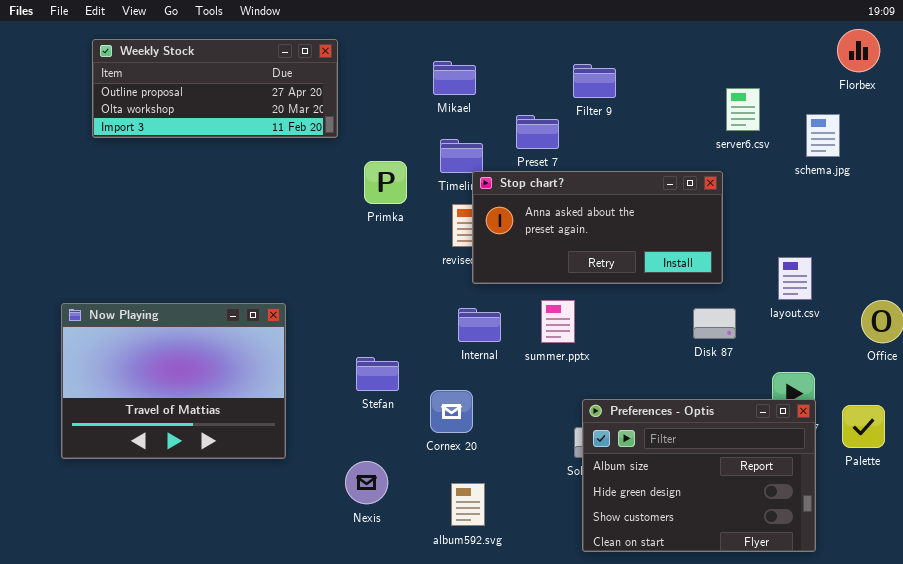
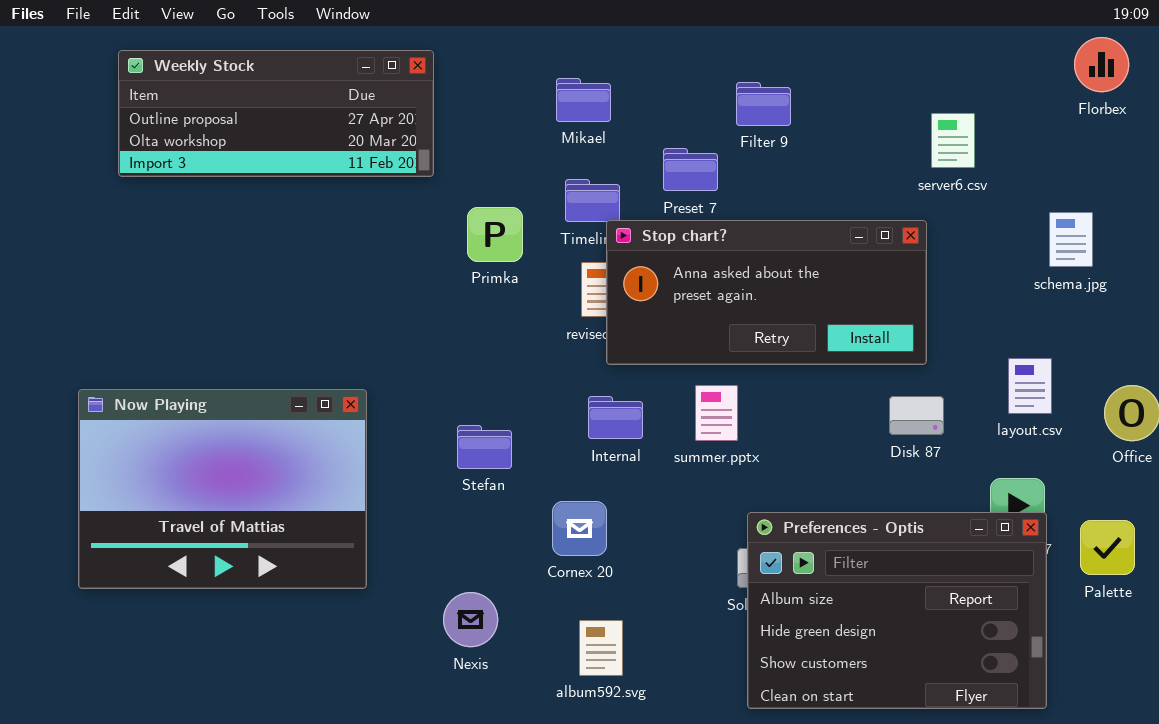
schema.jpg: [806,114,840,157] -> [1049,212,1093,267], moved
layout.csv: [778,257,812,300] -> [1008,358,1052,414], moved
Stefan: [356,357,399,391] -> [457,425,512,469], moved

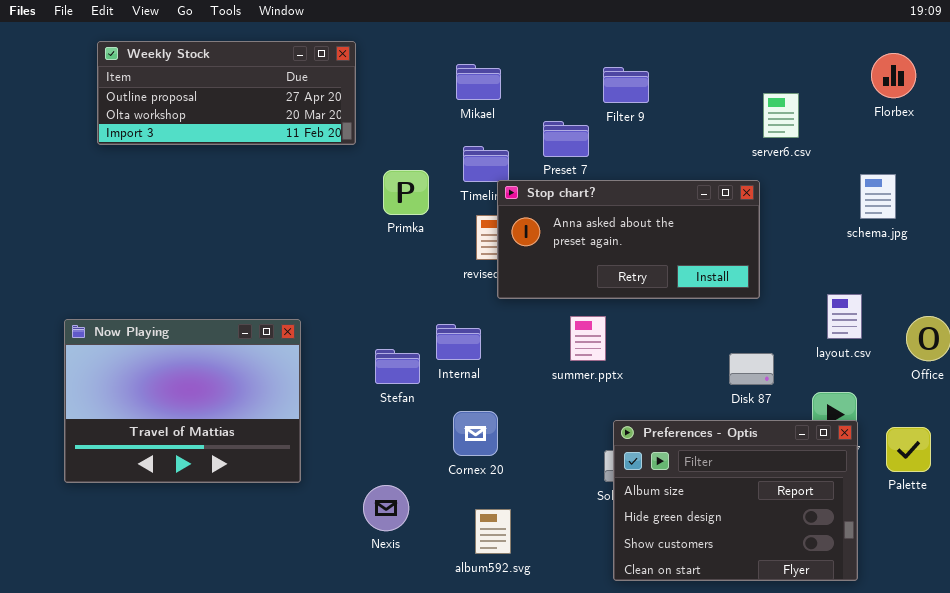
Florbex: [1074,37,1129,92] -> [871,53,916,98], moved
Internal: [588,396,643,439] -> [436,324,481,360], moved
Disk 87: [889,396,944,435] -> [729,353,774,385], moved

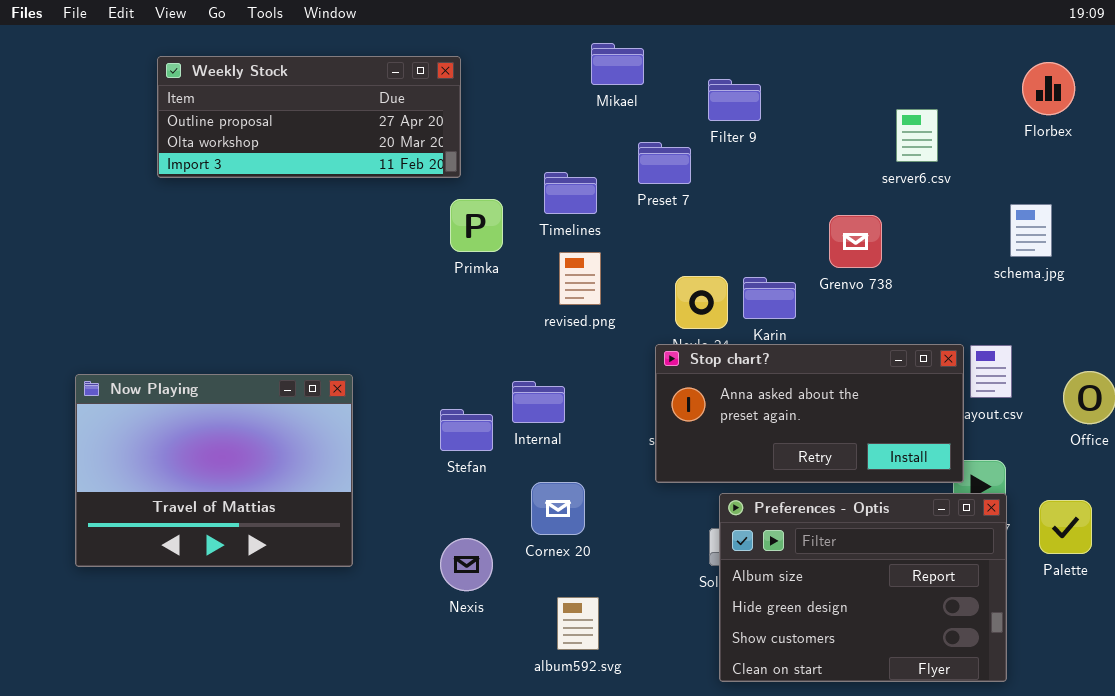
Weekly Stock: [97,41,356,145] -> [157,56,461,178], moved
Mikael: [456,64,501,100] -> [591,43,644,85], moved
Stop chart?: [497,180,760,299] -> [655,344,964,483], moved
Nexis: [363,485,409,531] -> [440,538,493,591], moved

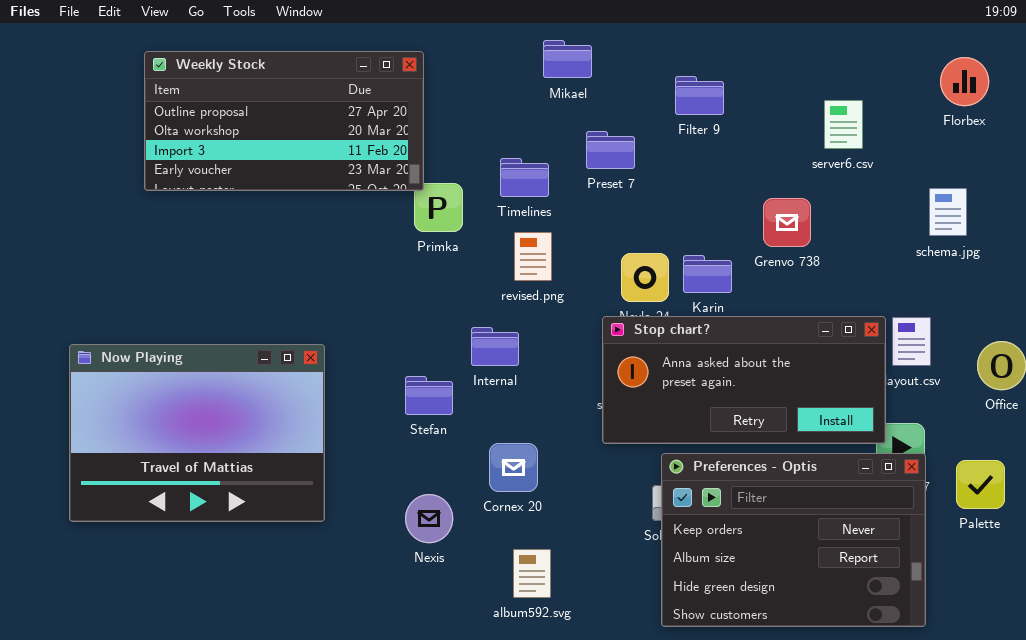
Weekly Stock: [157,56,461,178] -> [144,51,424,191], resized
Filter 9: [708,79,761,121] -> [675,76,724,115], moved
Internal: [512,381,565,423] -> [471,327,519,366], moved
Preferences - Optis: [719,493,1007,682] -> [661,453,926,627], scrolled up 1 row

